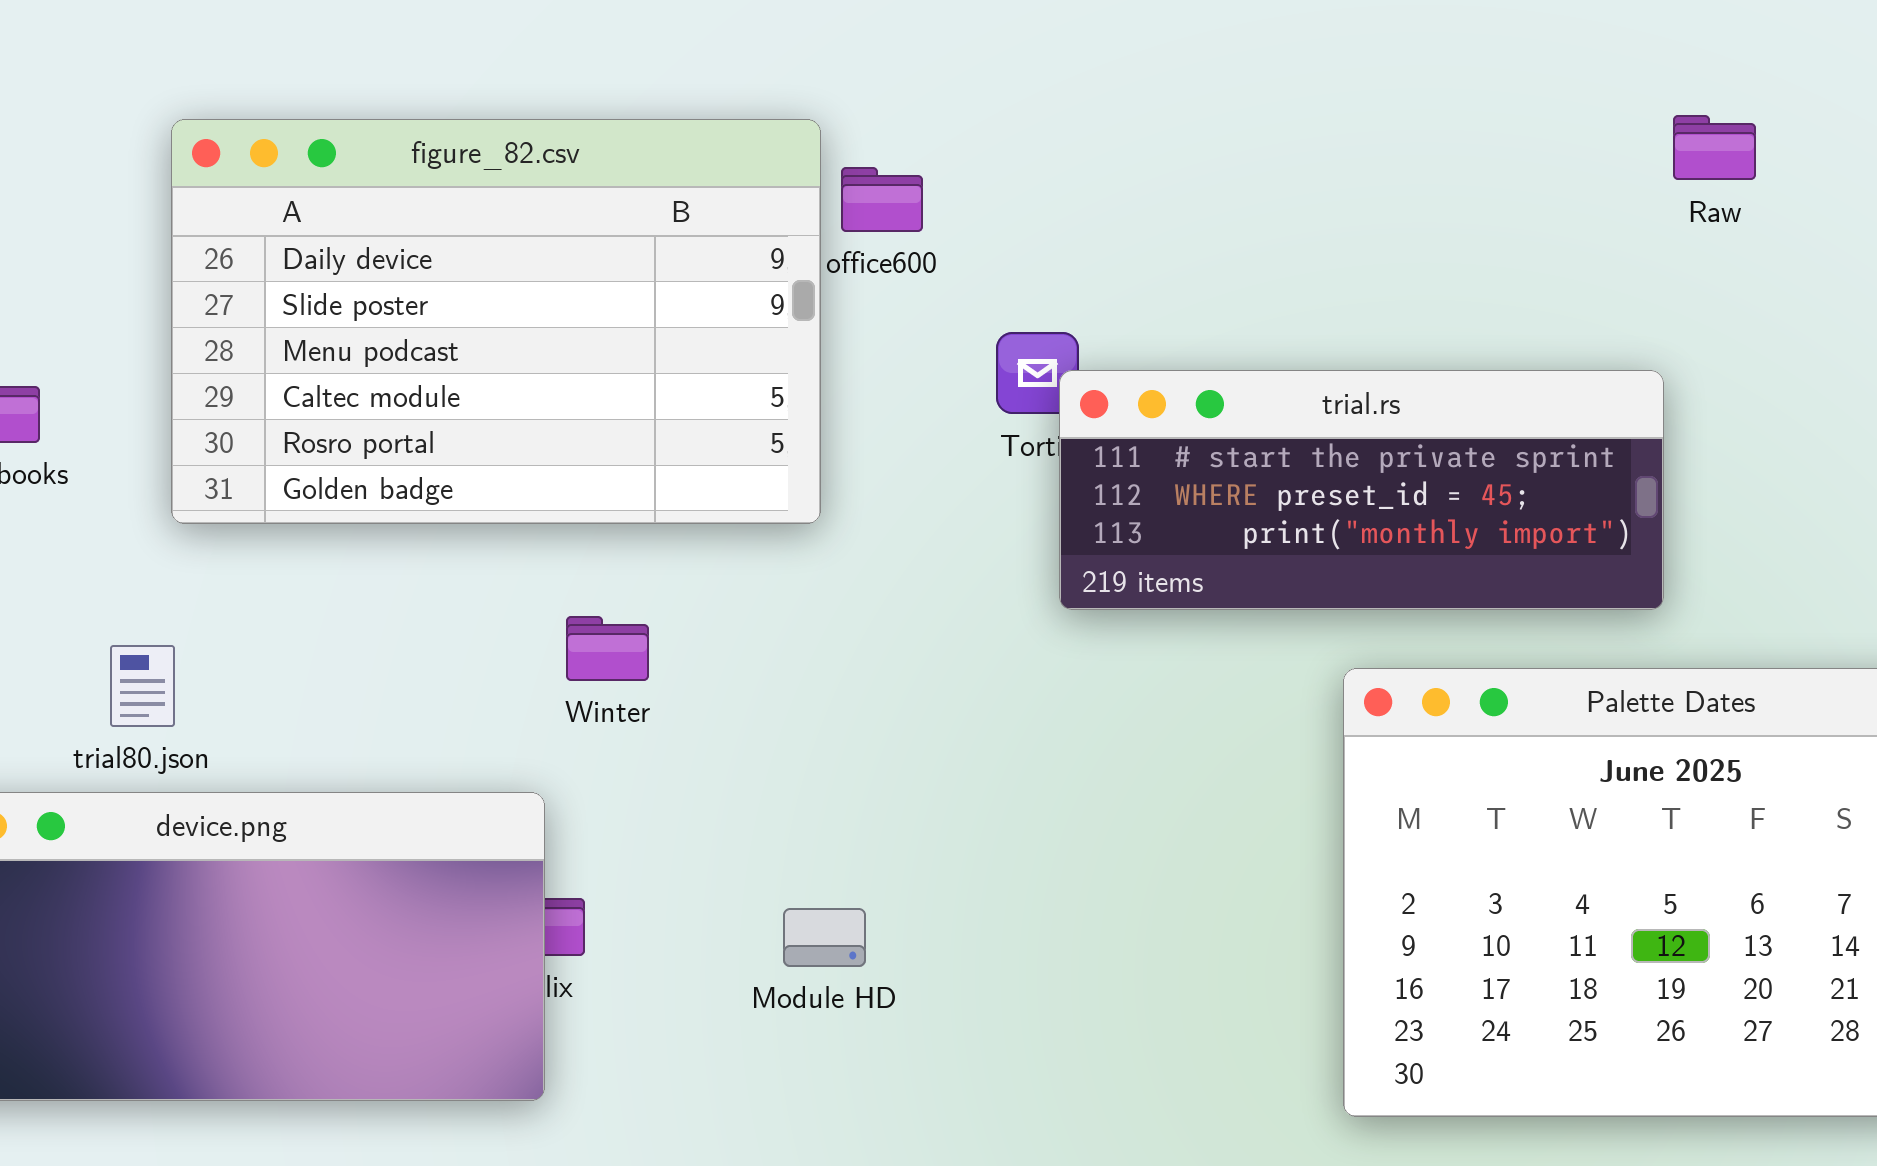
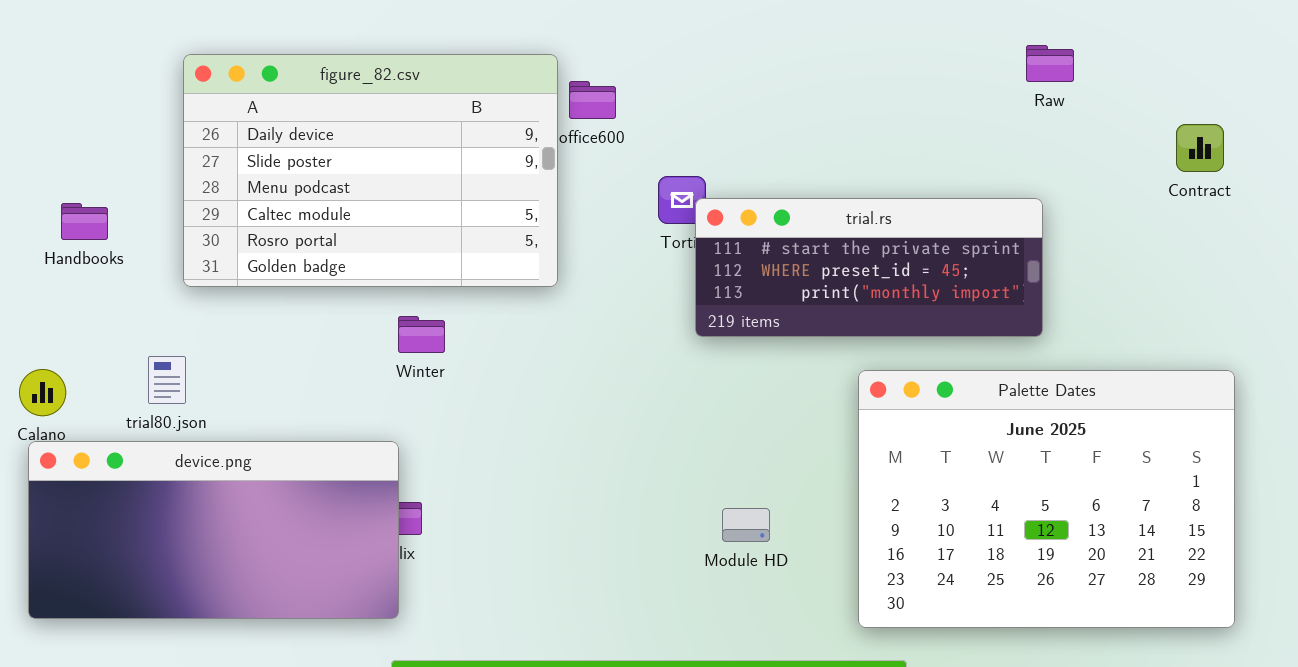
Raw: [1673,115,1756,180] -> [1026,45,1074,82], moved
Winter: [566,616,649,681] -> [398,316,445,353], moved
Module HD: [783,908,866,967] -> [722,508,770,542], moved

